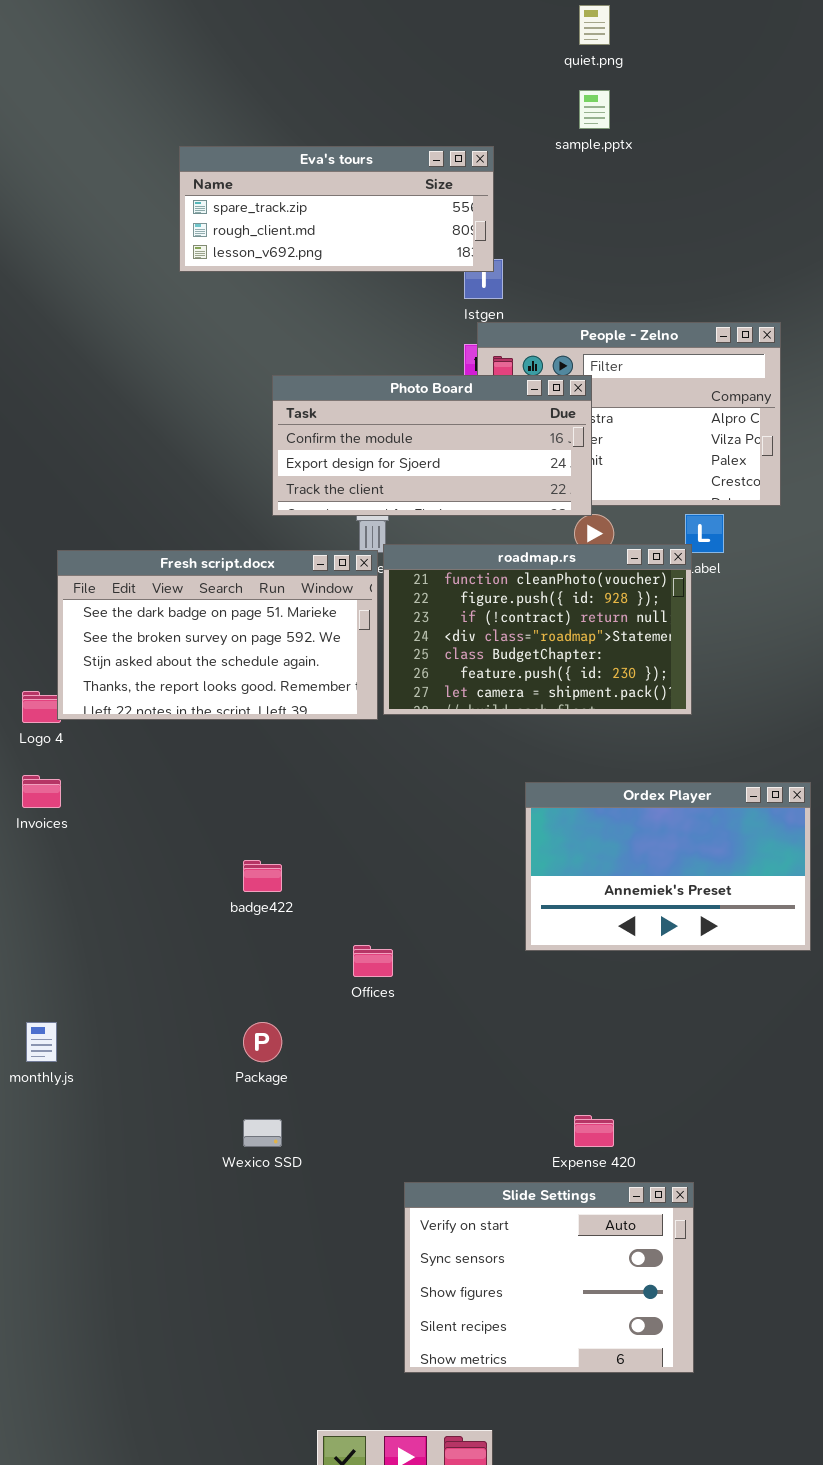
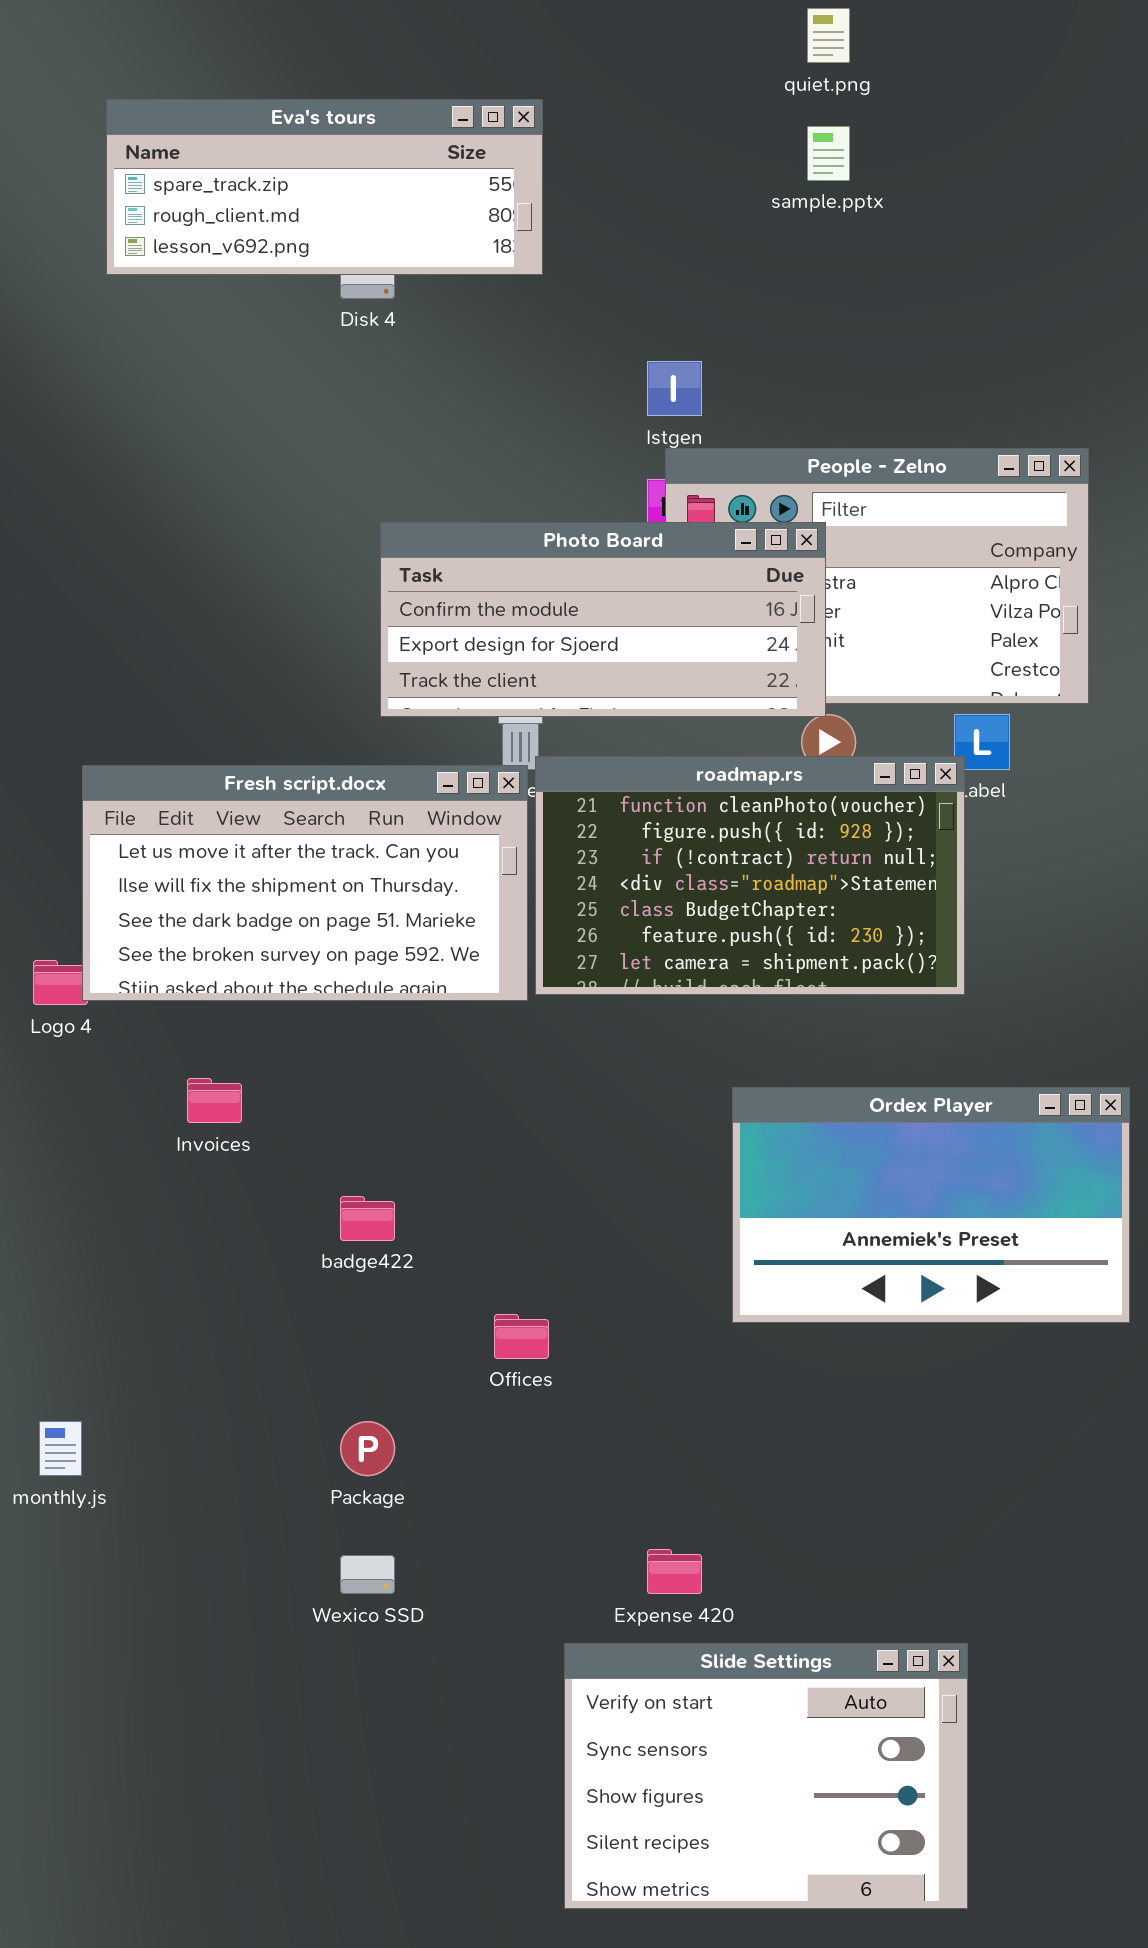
Eva's tours: [179,146,494,272] -> [106,99,543,275], moved
Fresh script.docx: [57,550,378,720] -> [82,765,528,1001], scrolled up 2 rows
Invoices: [22,775,61,808] -> [187,1078,242,1123], moved
Expense 420: [574,1115,614,1147] -> [647,1549,702,1594], moved

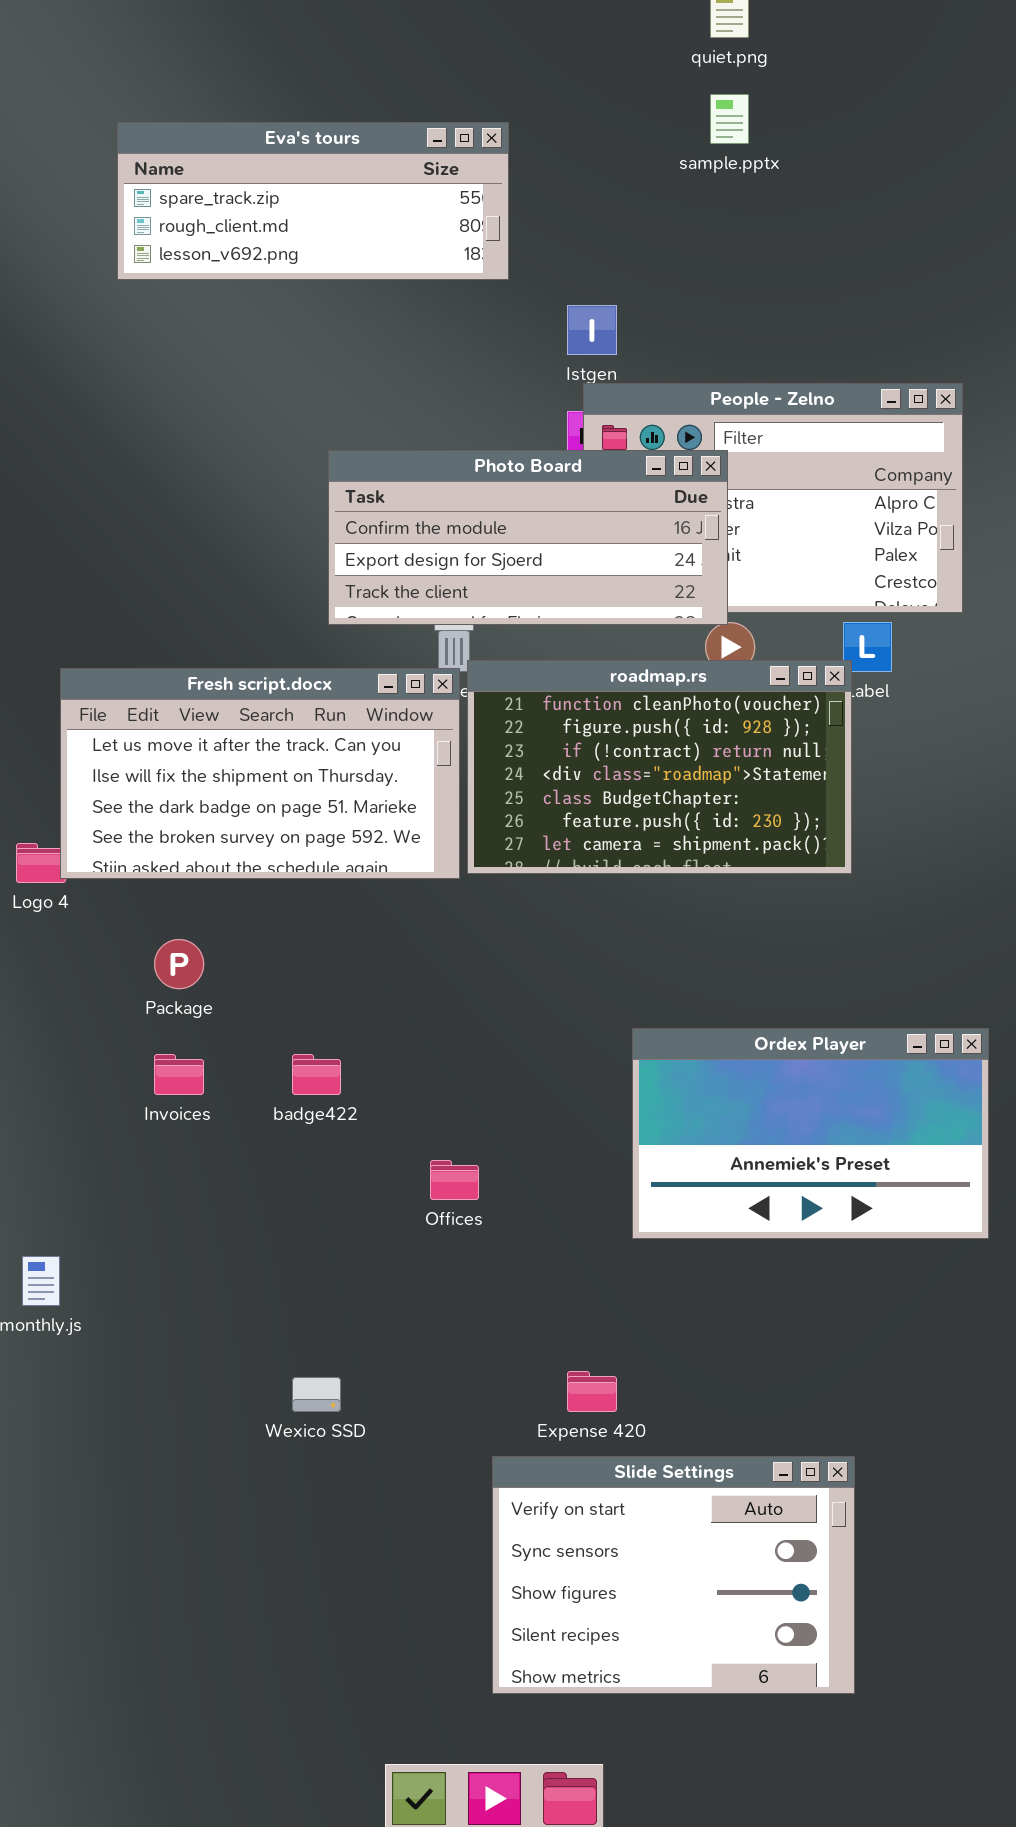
Eva's tours: [106,99,543,275] -> [117,122,509,280], moved
Invoices: [187,1078,242,1123] -> [154,1054,204,1095], moved
Ordex Player: [732,1087,1130,1323] -> [632,1028,989,1239], moved
Package: [340,1421,395,1476] -> [154,939,204,989], moved

